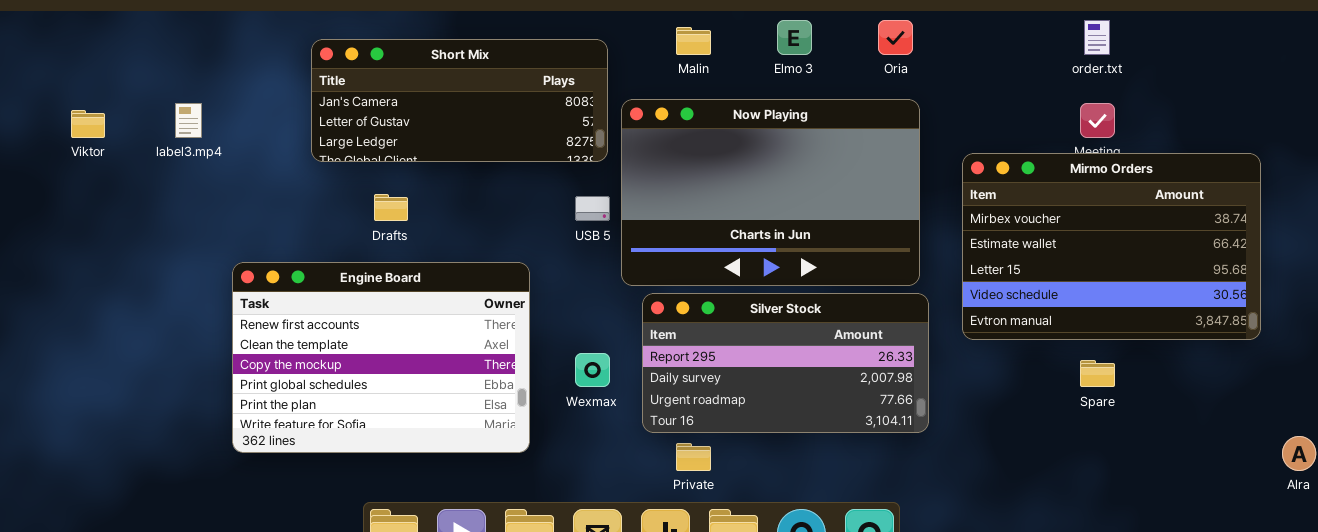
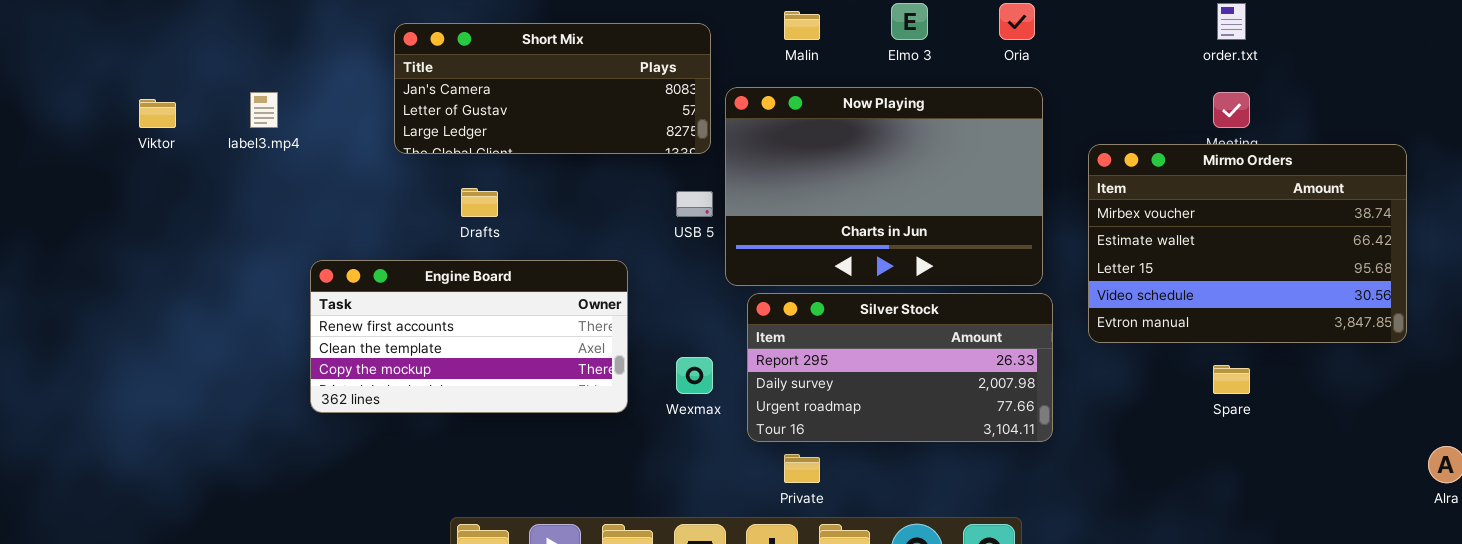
Engine Board: [232,262,530,453] -> [310,260,628,413], resized

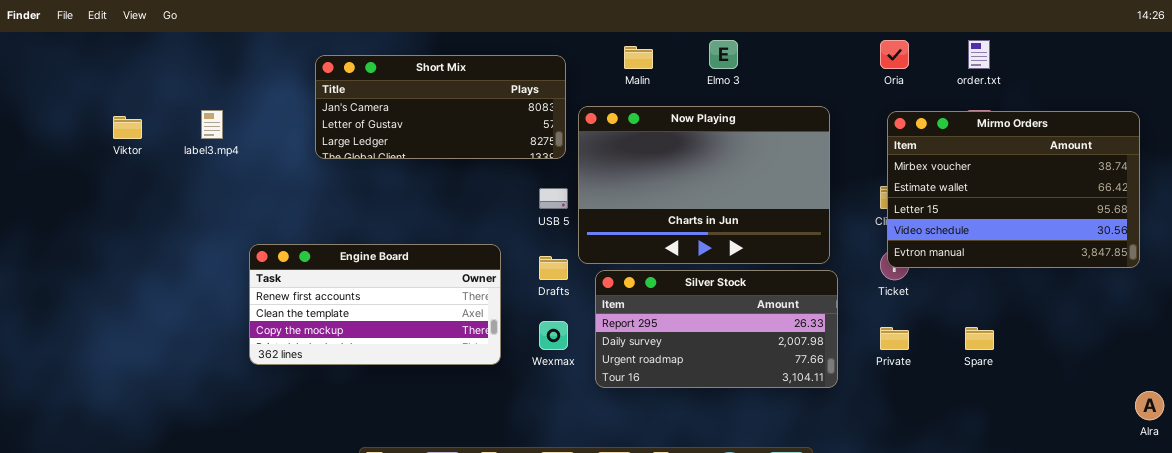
Oria: [999,3,1035,40] -> [880,40,909,69], moved
Mirmo Orders: [1088,144,1407,343] -> [887,111,1140,268], moved
Drafts: [461,188,498,217] -> [539,256,568,280], moved
Private: [784,454,820,483] -> [880,327,909,350], moved

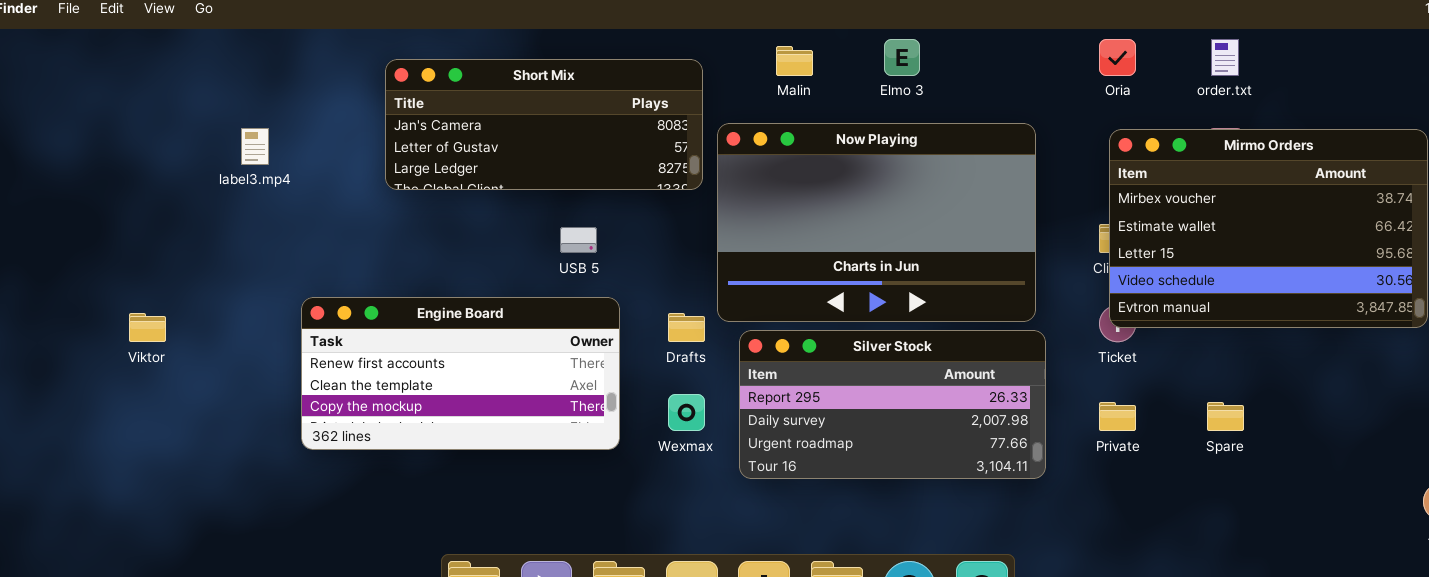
Viktor: [113,116,142,139] -> [129,313,166,342], moved
USB 5: [539,188,568,209] -> [560,227,597,253], moved

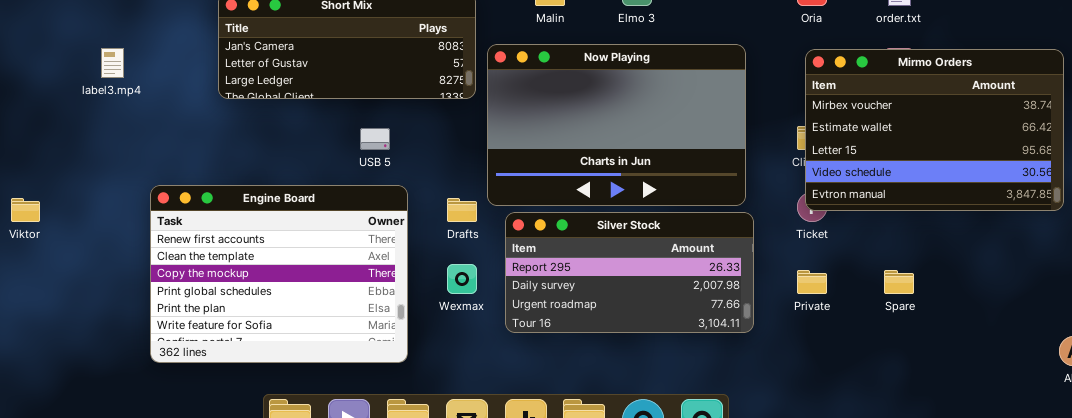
Engine Board: [301,297,620,450] -> [150,185,408,363], resized

